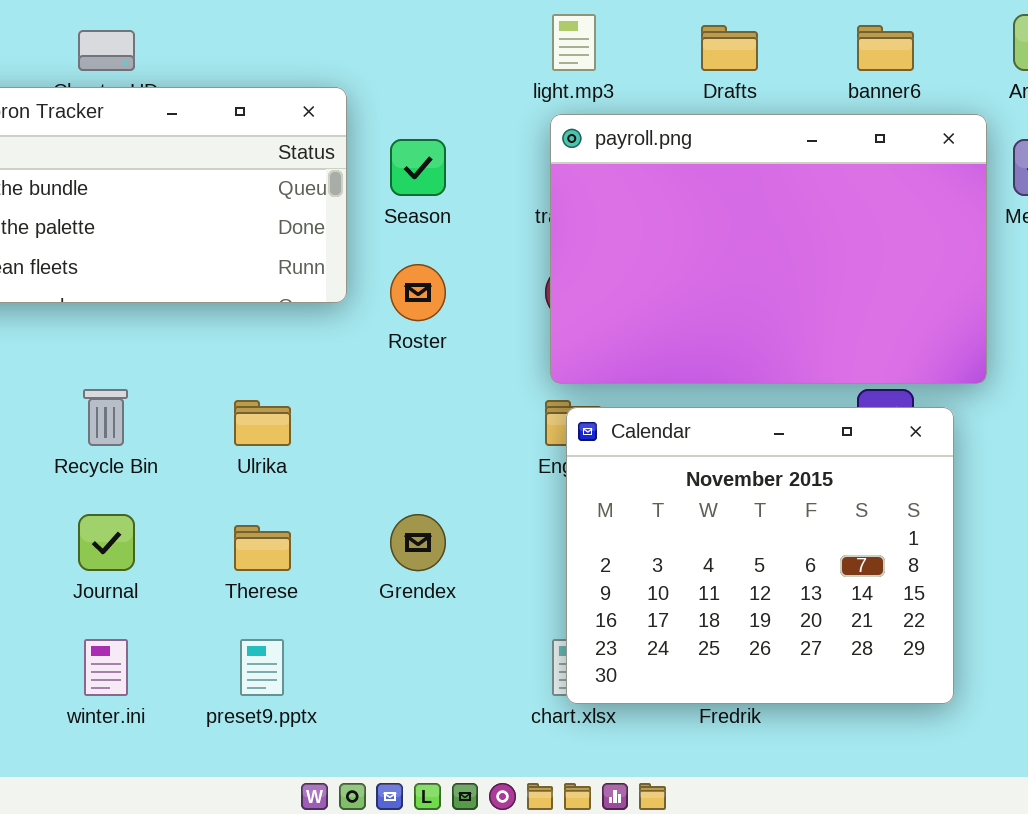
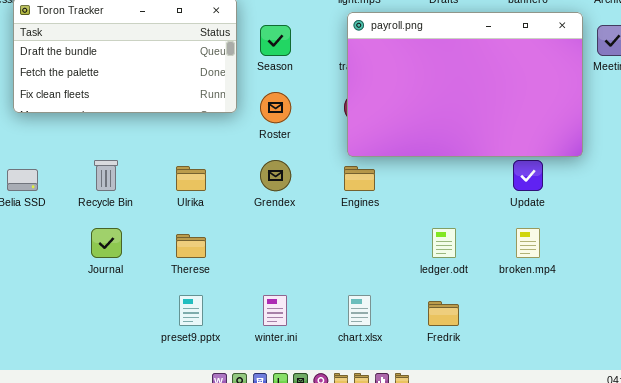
Calendar: [566,407,954,704] -> none, closed
Grendex: [390,514,446,571] -> [260,160,291,191], moved
winter.ini: [84,639,128,696] -> [263,295,287,326], moved

